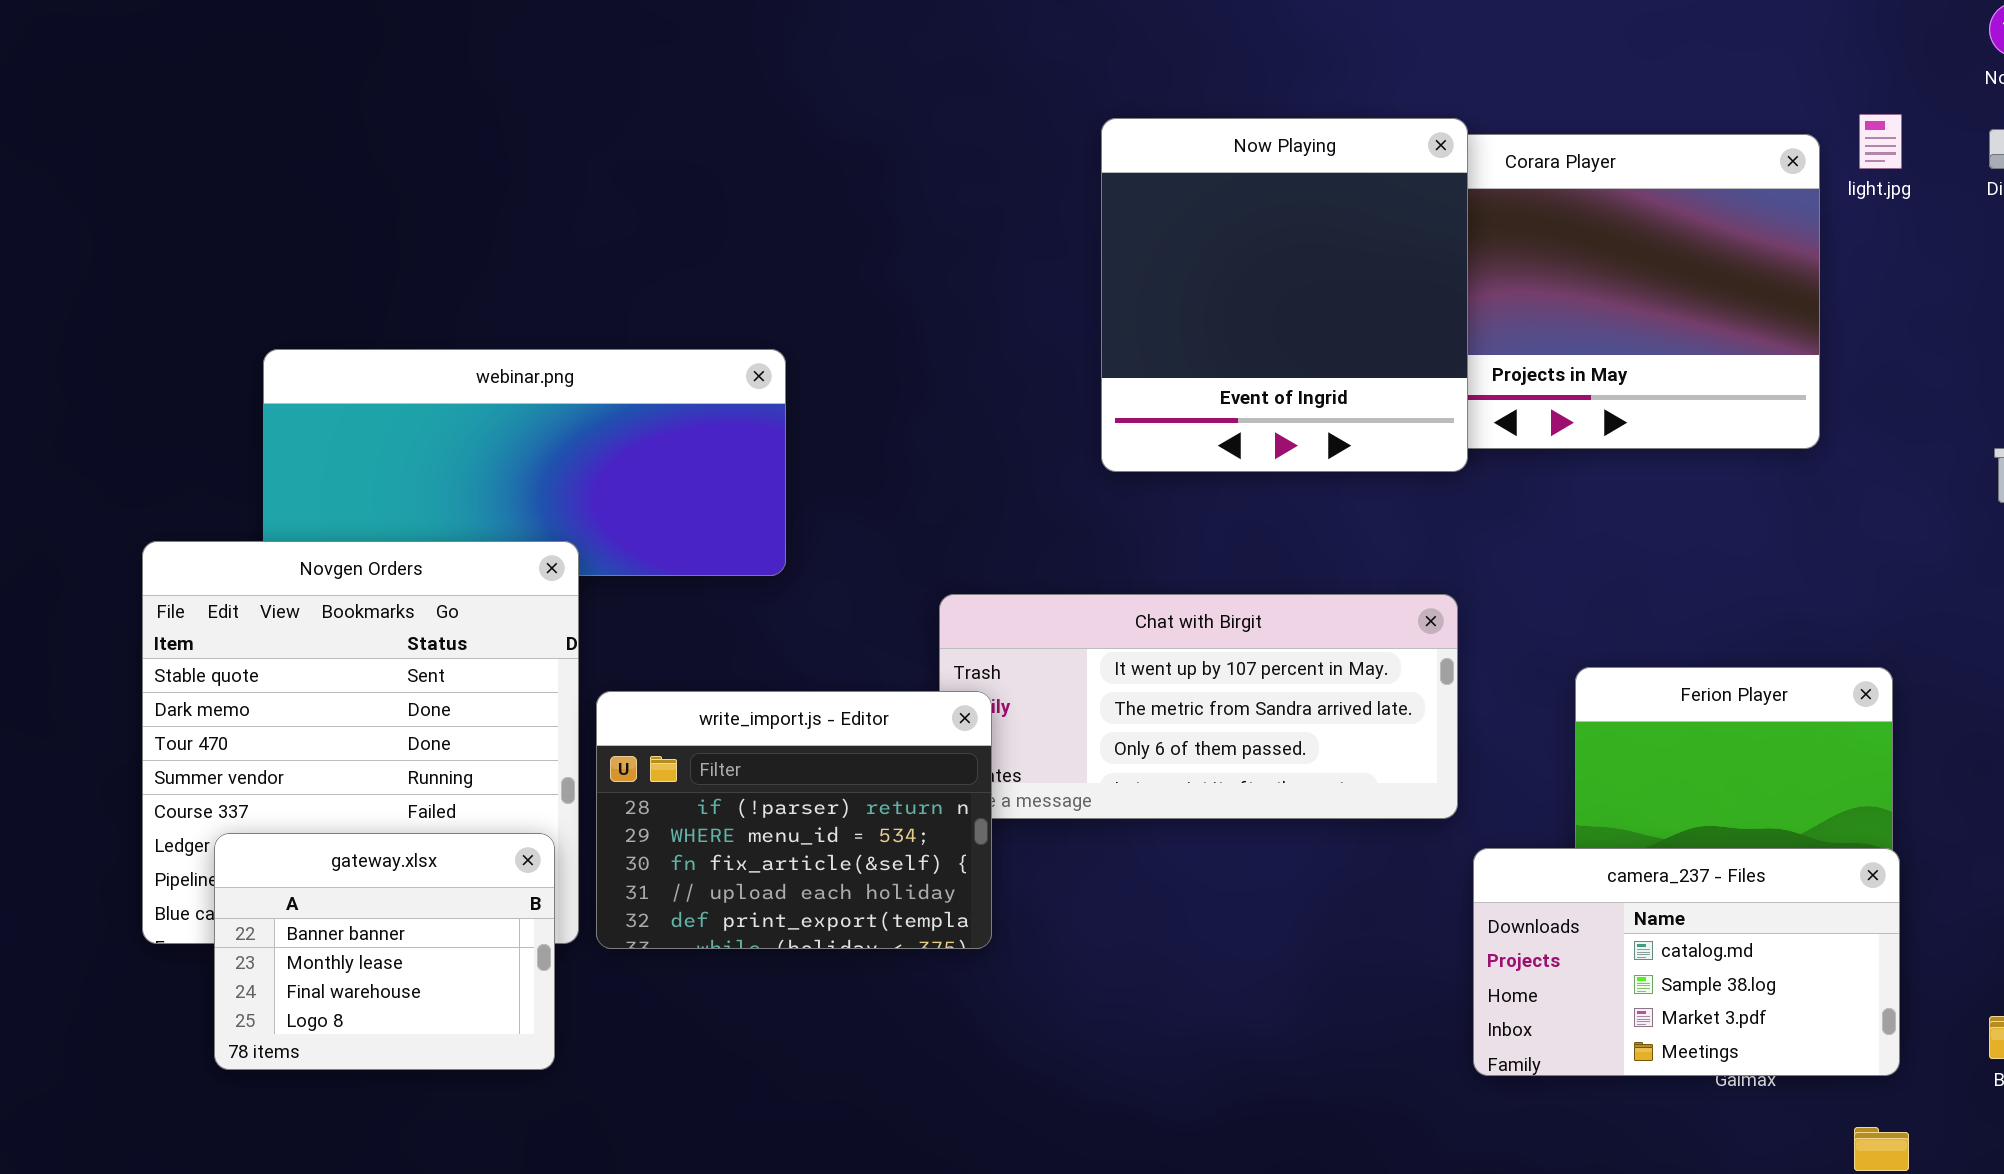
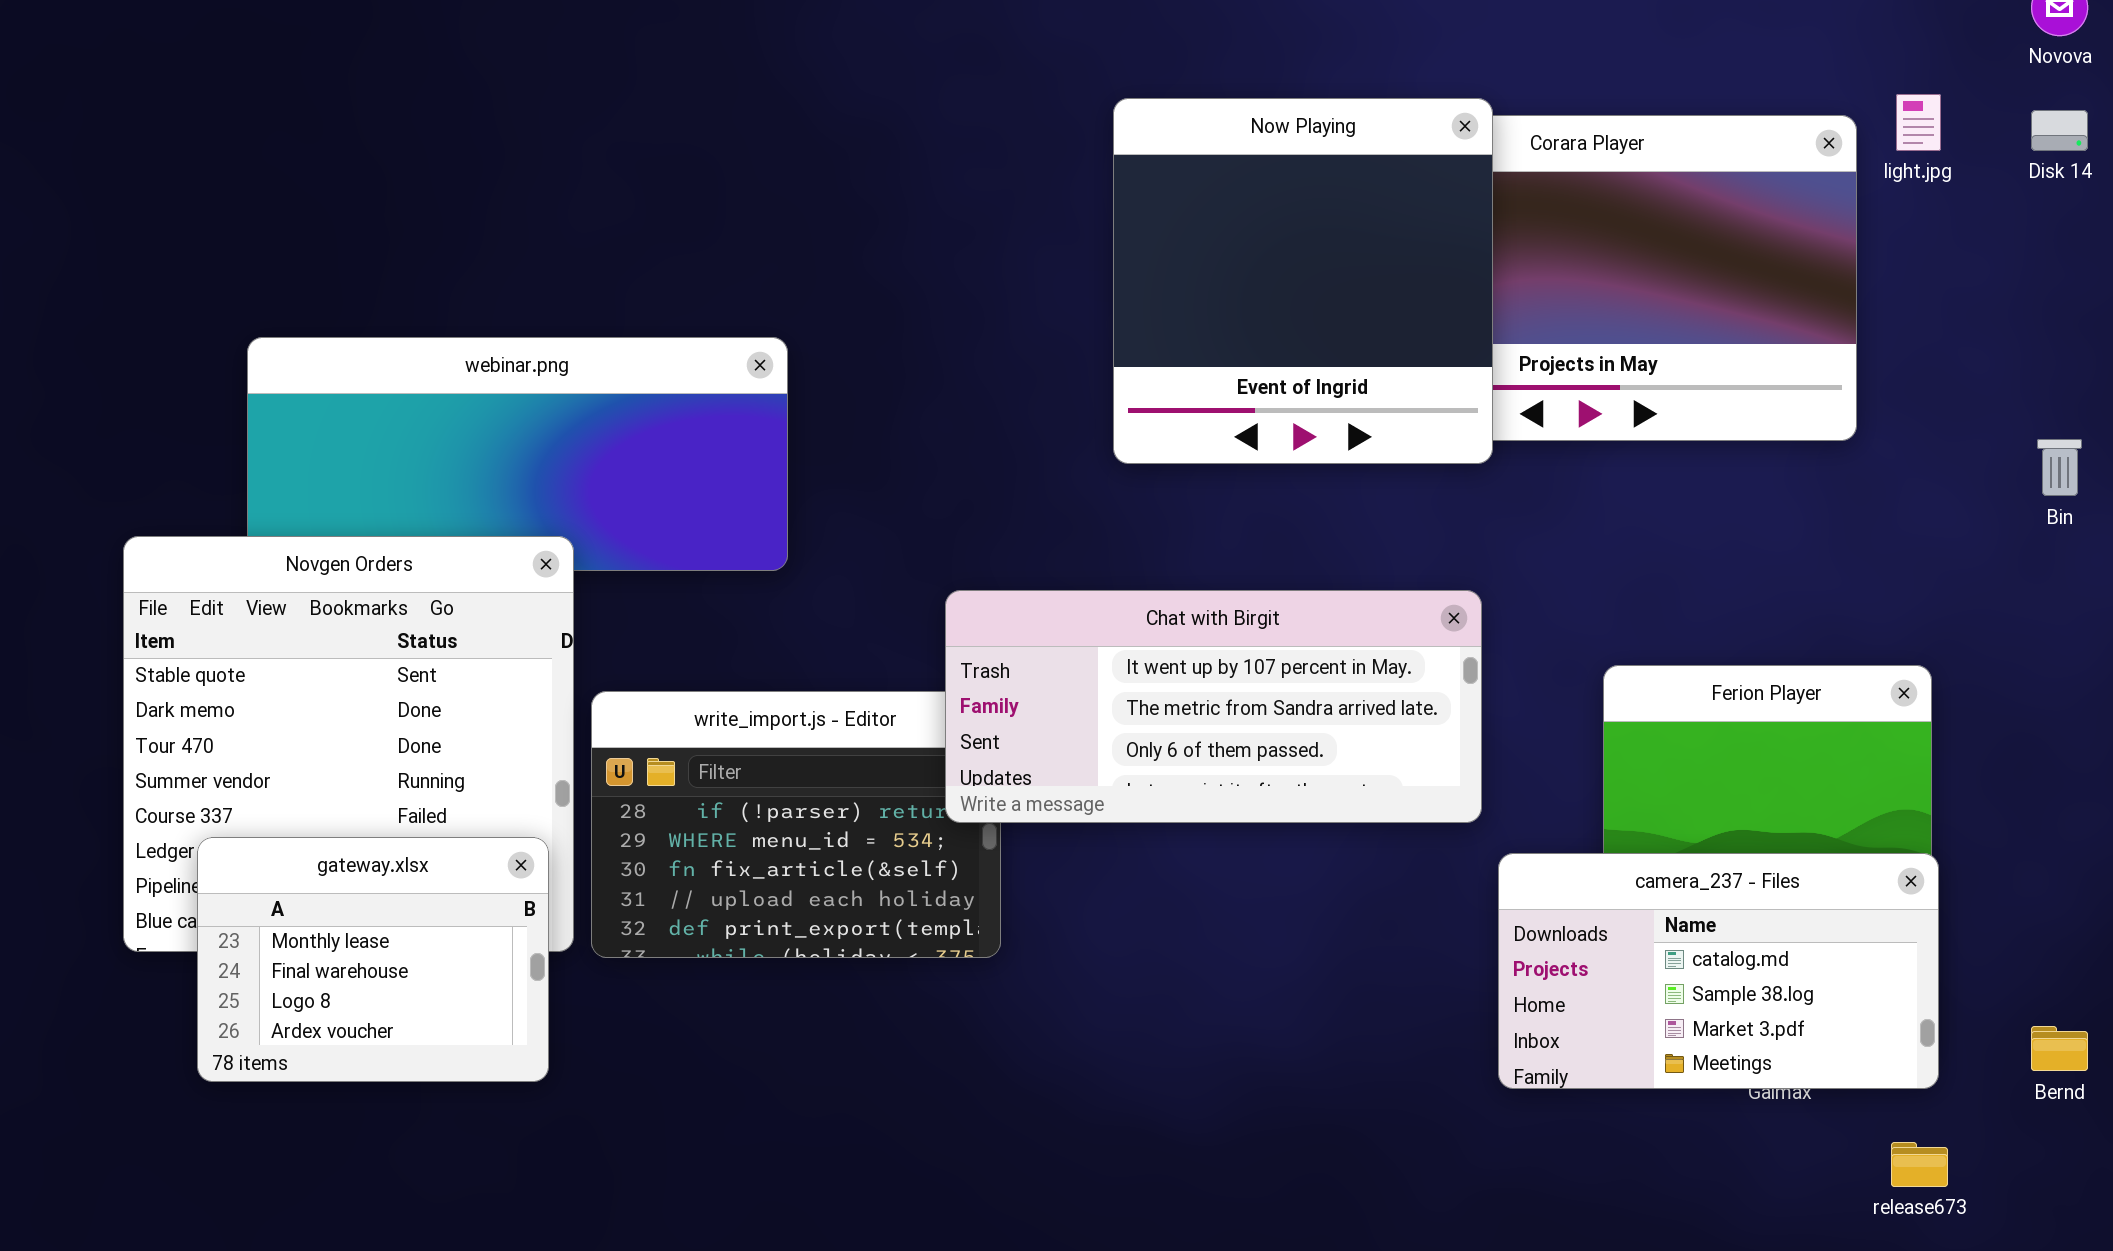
Chat with Birgit: [939,594,1458,819] -> [945,590,1482,823], raised
gateway.xlsx: [214,833,555,1070] -> [197,837,549,1082], scrolled down 1 row

